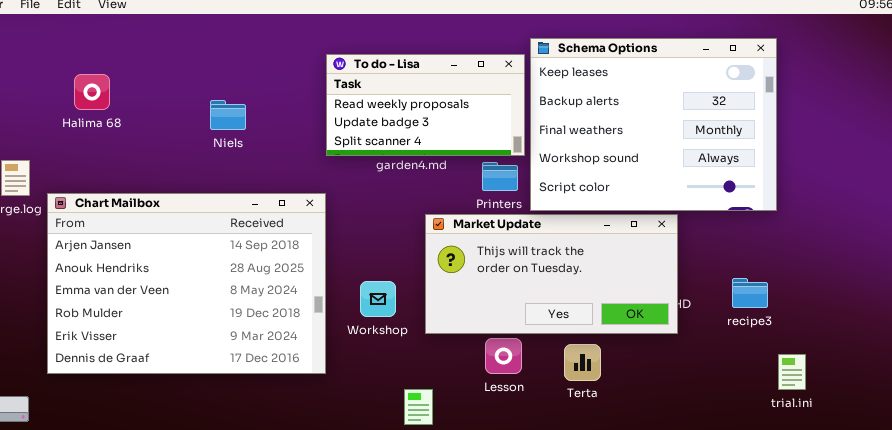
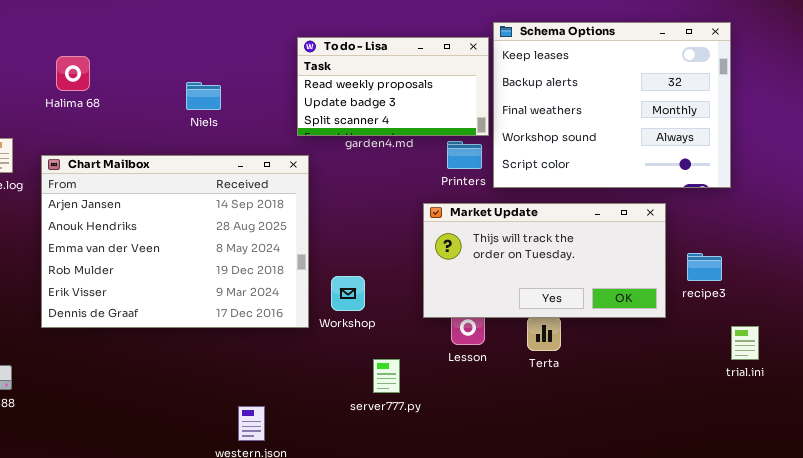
Chart Mailbox: [47,193,326,374] -> [41,155,309,328], moved
Market Update: [425,214,678,334] -> [423,203,666,318], moved
Workshop: [360,281,396,317] -> [331,276,365,311], moved

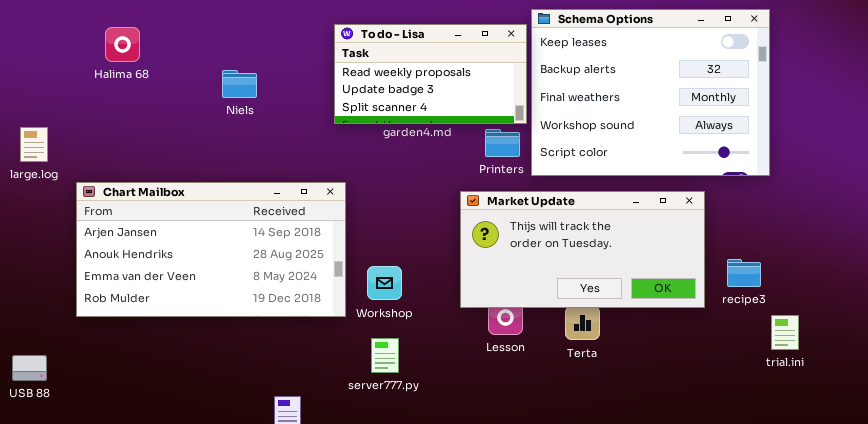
Halima 68: [56,56,90,91] -> [105,27,140,62], moved
Chart Mailbox: [41,155,309,328] -> [76,182,346,317], resized
recipe3: [687,253,722,281] -> [727,259,761,287], moved
server777.py: [373,359,400,393] -> [371,338,399,373], moved

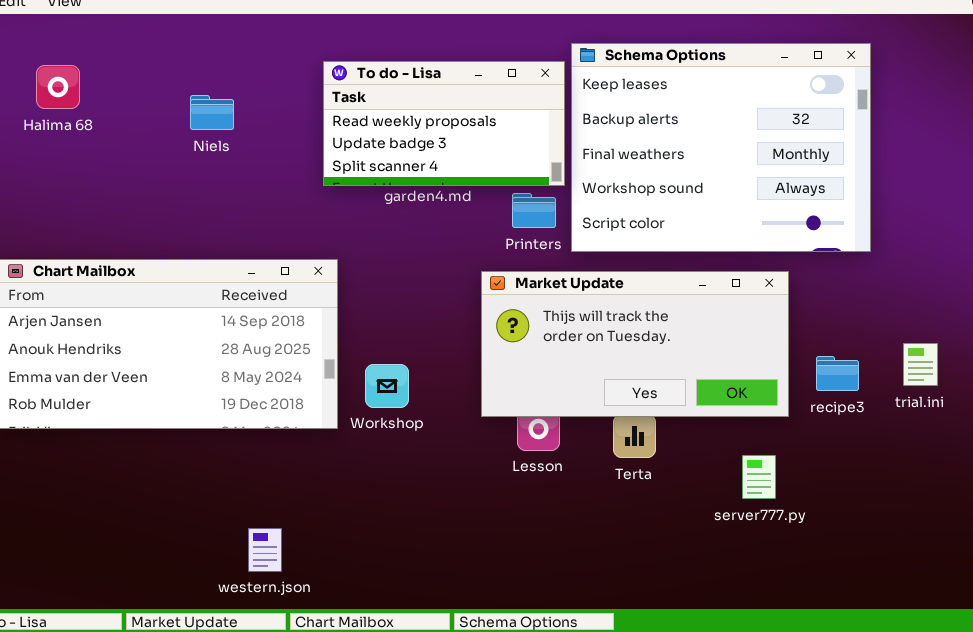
Niels: [222,70,257,98] -> [190,95,234,130], moved
trial.ini: [771,315,799,350] -> [903,343,938,386], moved
server777.py: [371,338,399,373] -> [742,455,776,499], moved

